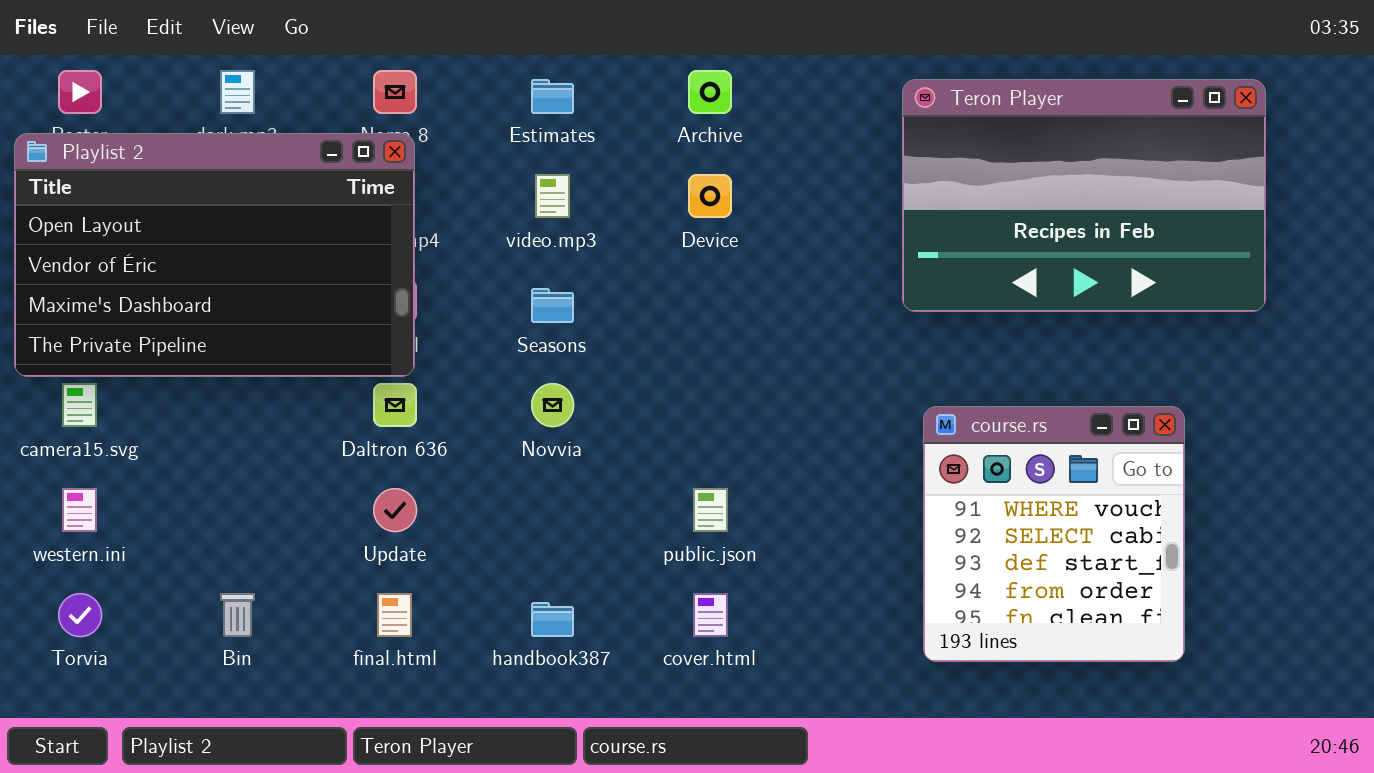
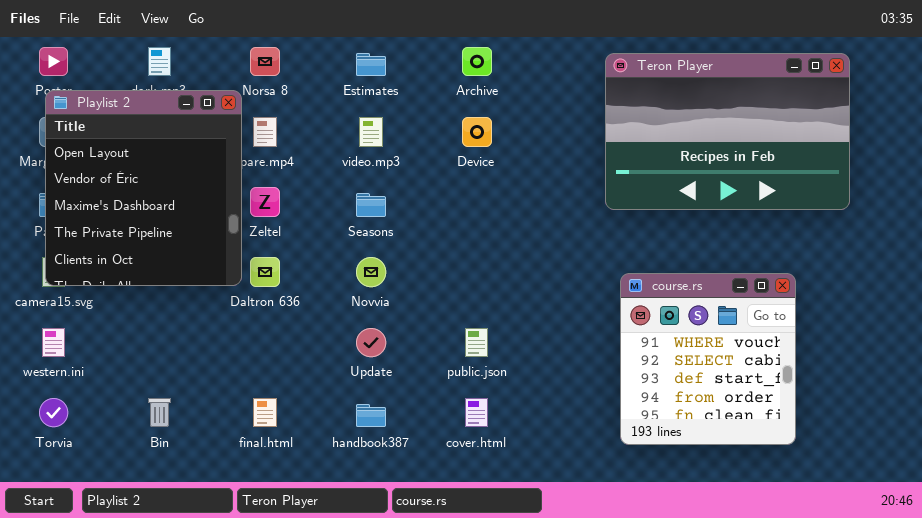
Playlist 2: [14,133,415,377] -> [45,90,242,286], moved, resized
Update: [373,488,417,532] -> [356,328,386,357], moved

